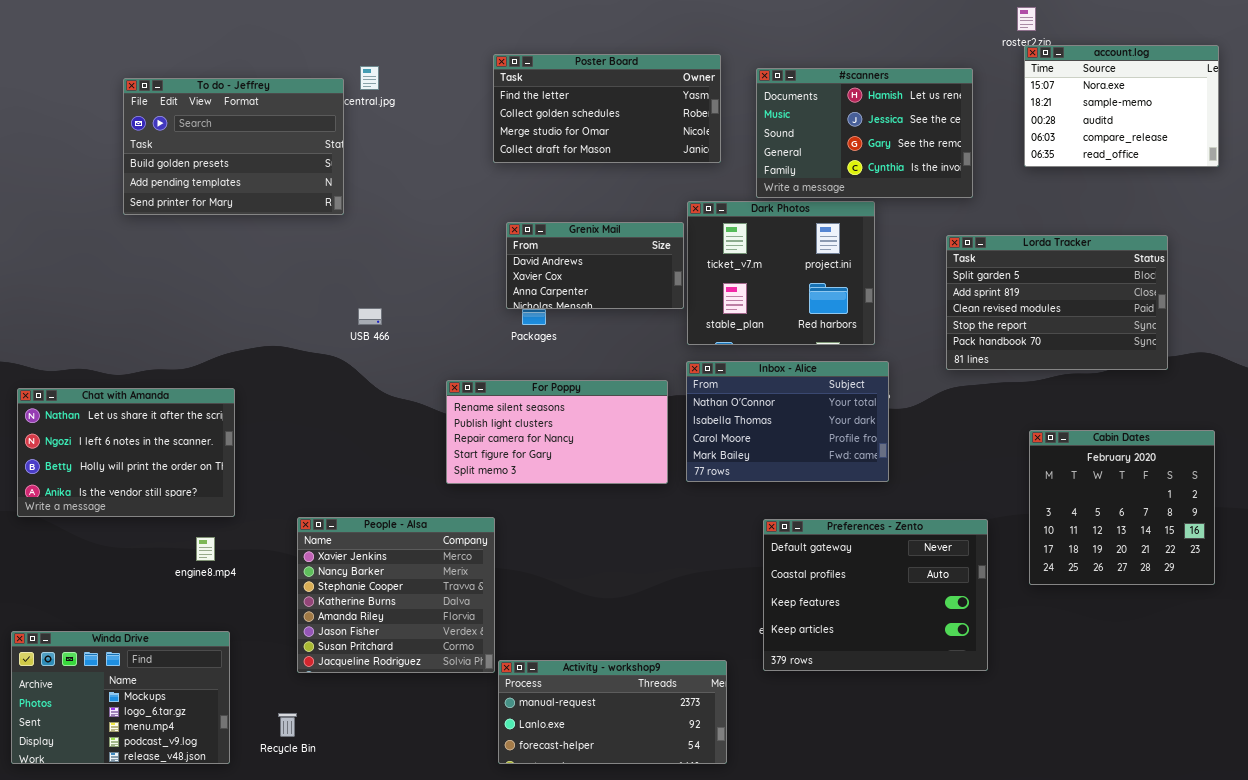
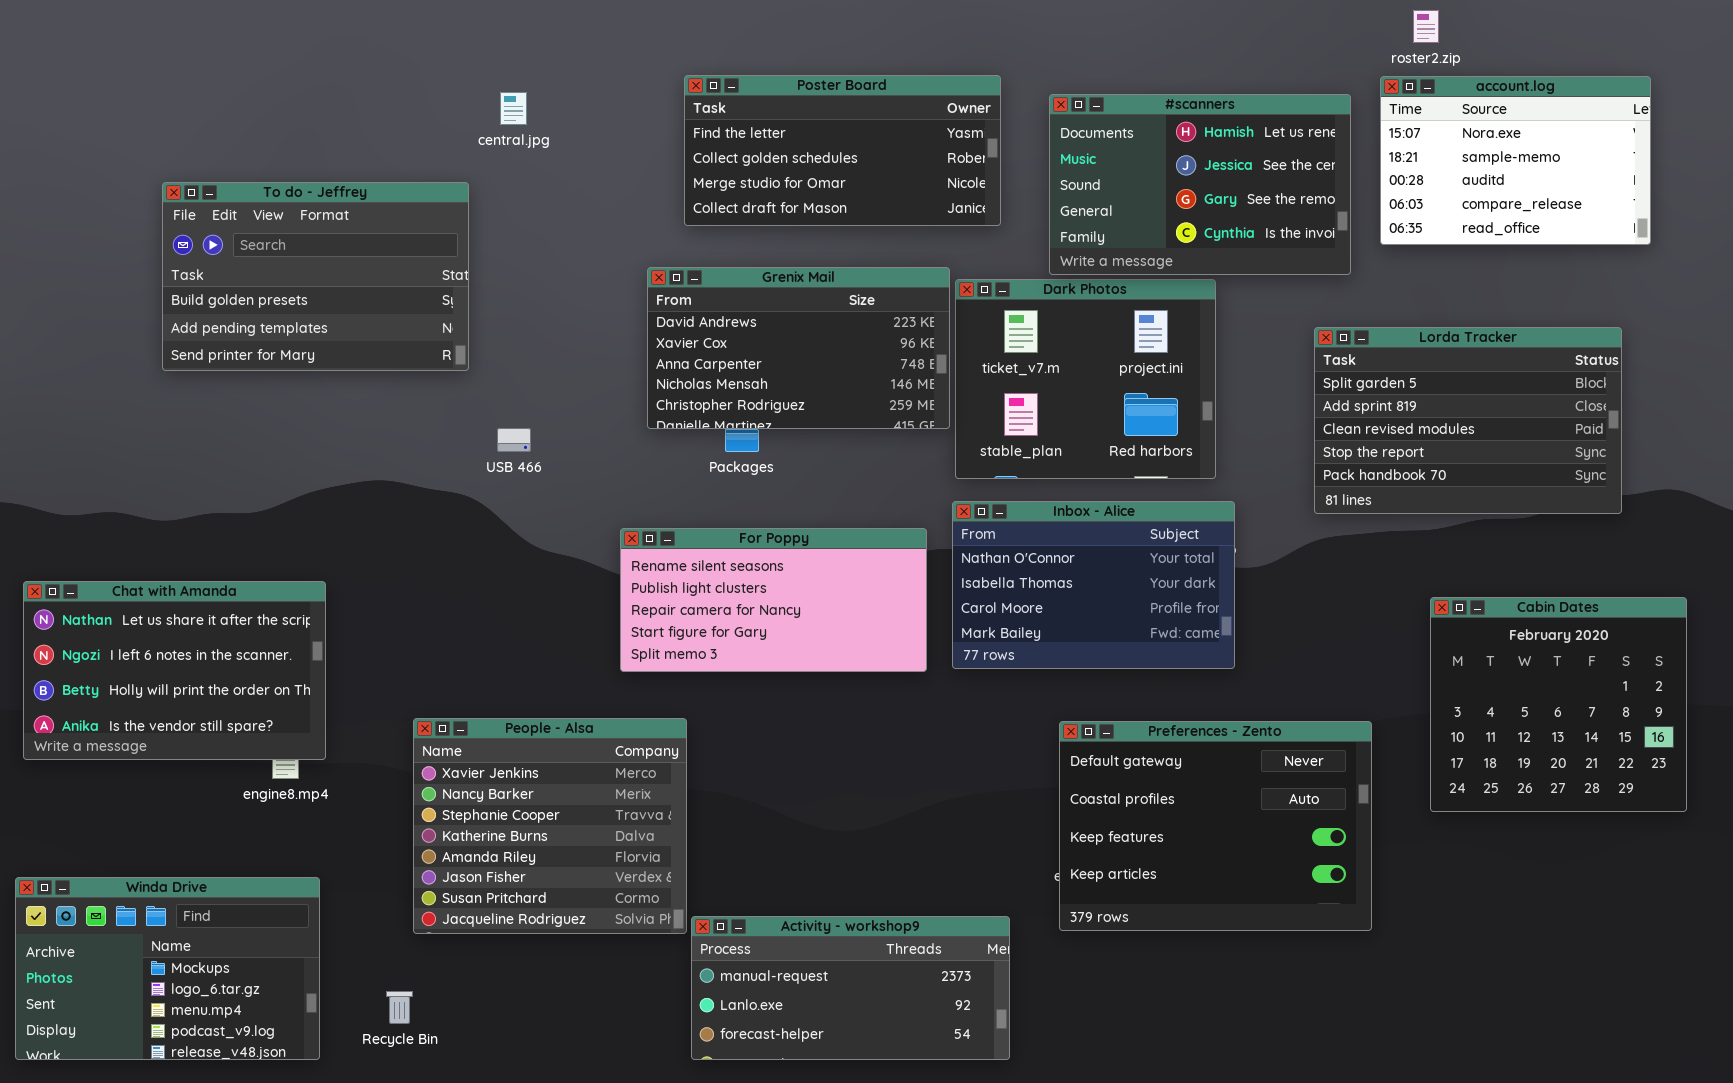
account.log: [1024,45,1219,167] -> [1380,76,1651,245], moved
To do - Jeffrey: [123,78,344,215] -> [162,182,469,371], moved
Grenix Mail: [506,222,684,309] -> [647,267,950,429], resized
Chat with Amanda: [17,388,235,517] -> [23,581,326,760], moved

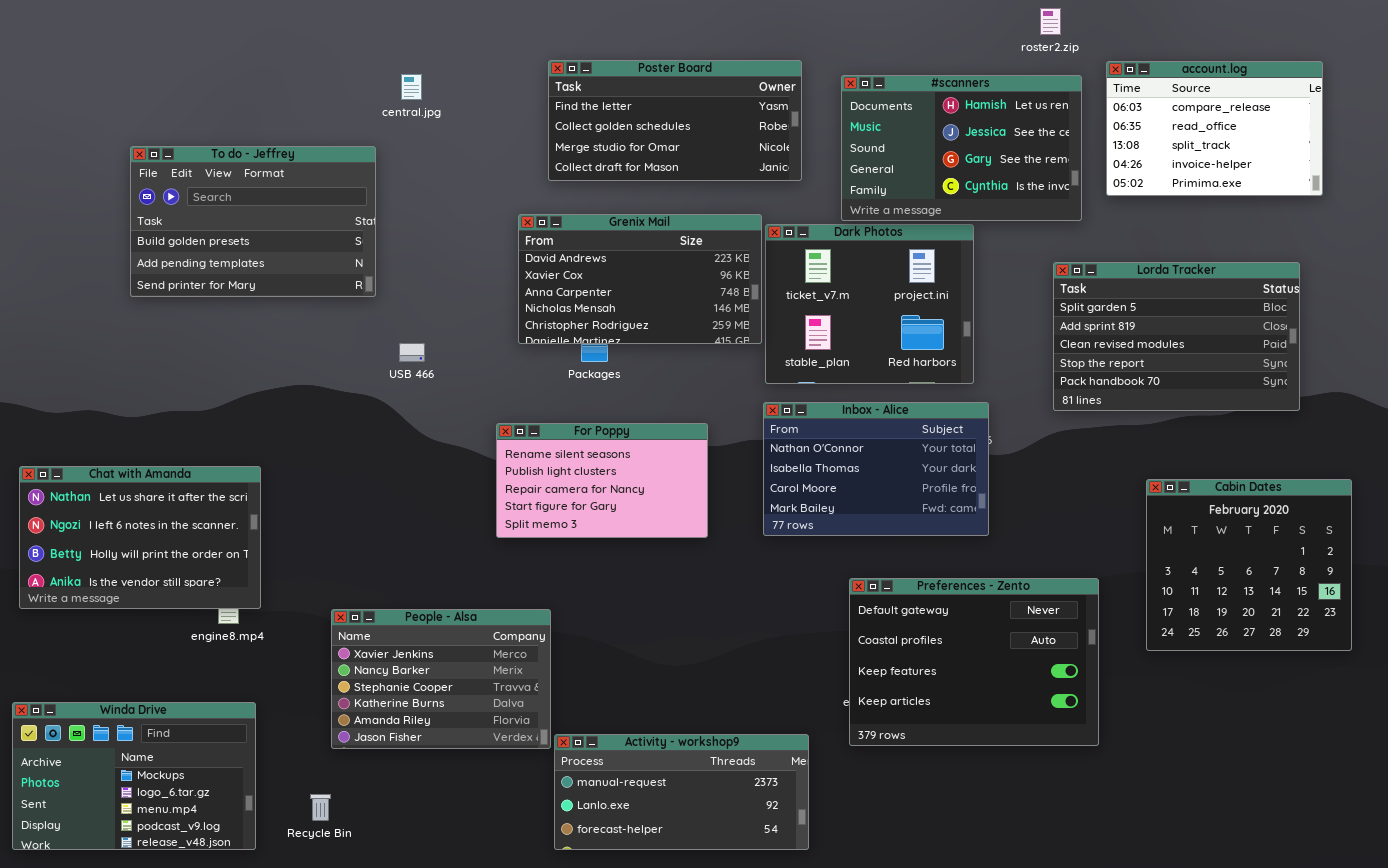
roster2.zip: [1413,10,1439,43] -> [1040,8,1061,35], moved
account.log: [1380,76,1651,245] -> [1106,61,1323,196], scrolled down 3 rows
For Poppy: [620,528,927,672] -> [496,423,708,538], resized
People - Alsa: [413,718,687,934] -> [331,609,551,749], resized

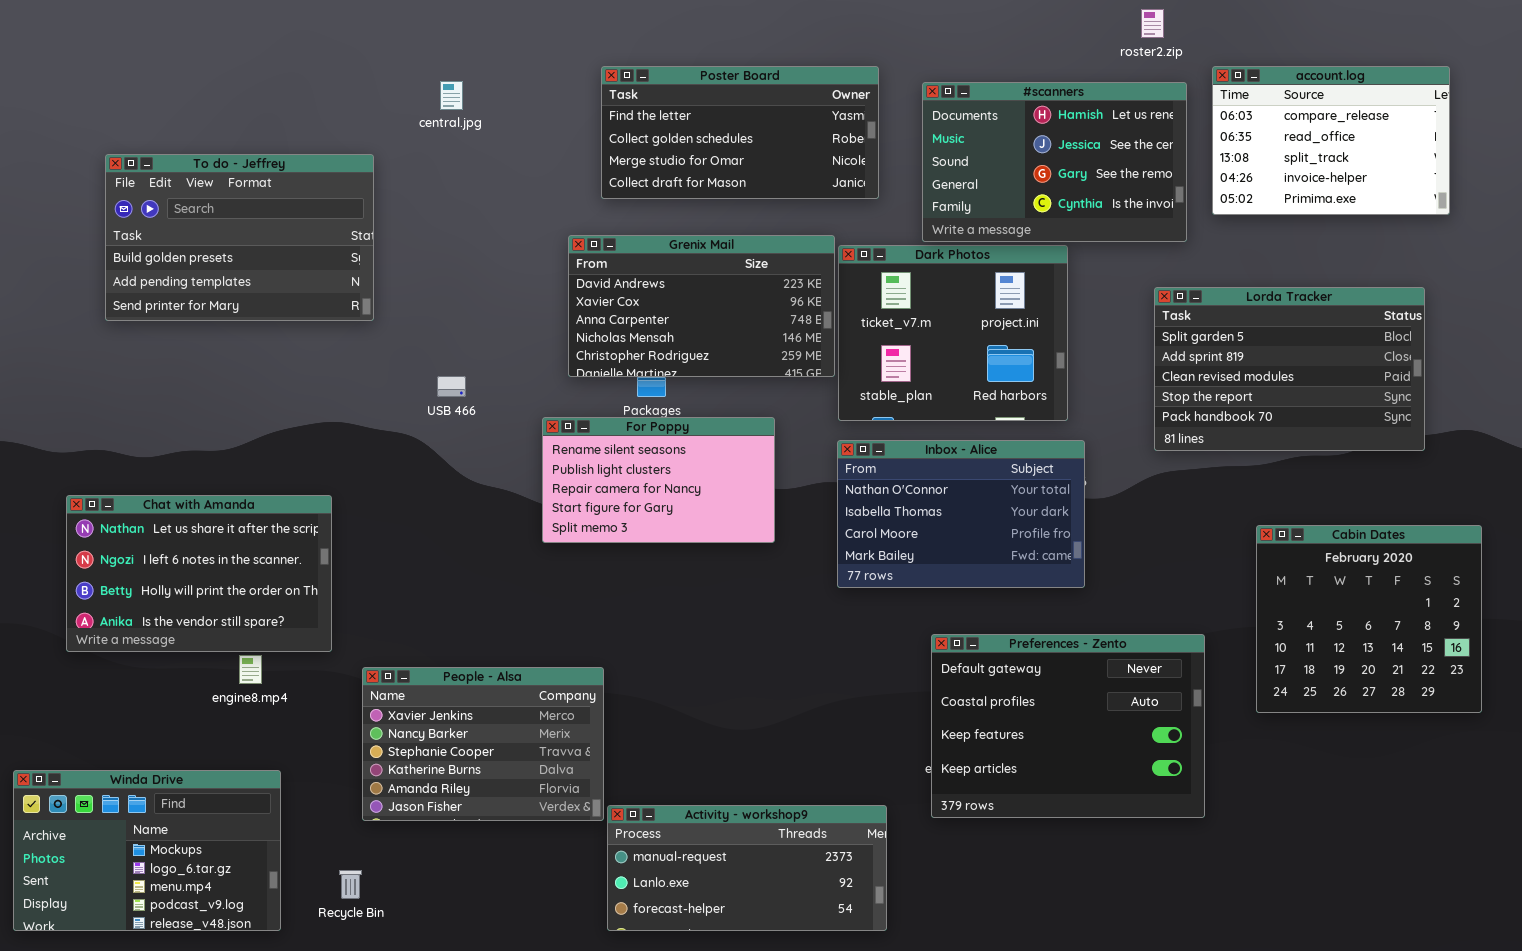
To do - Jeffrey: [130,146,376,297] -> [105,154,374,321], moved
For Poppy: [496,423,708,538] -> [542,417,775,543], moved
Chat with Amanda: [19,466,261,609] -> [66,495,332,652], moved

